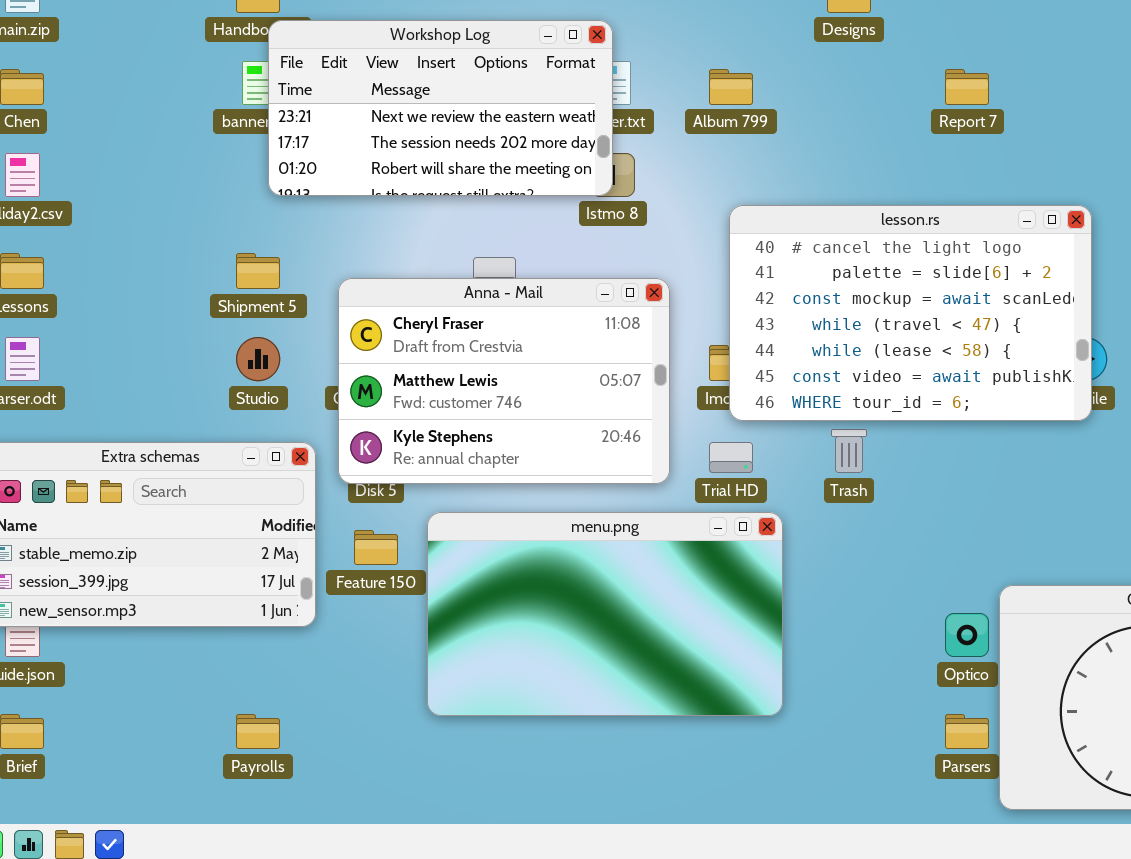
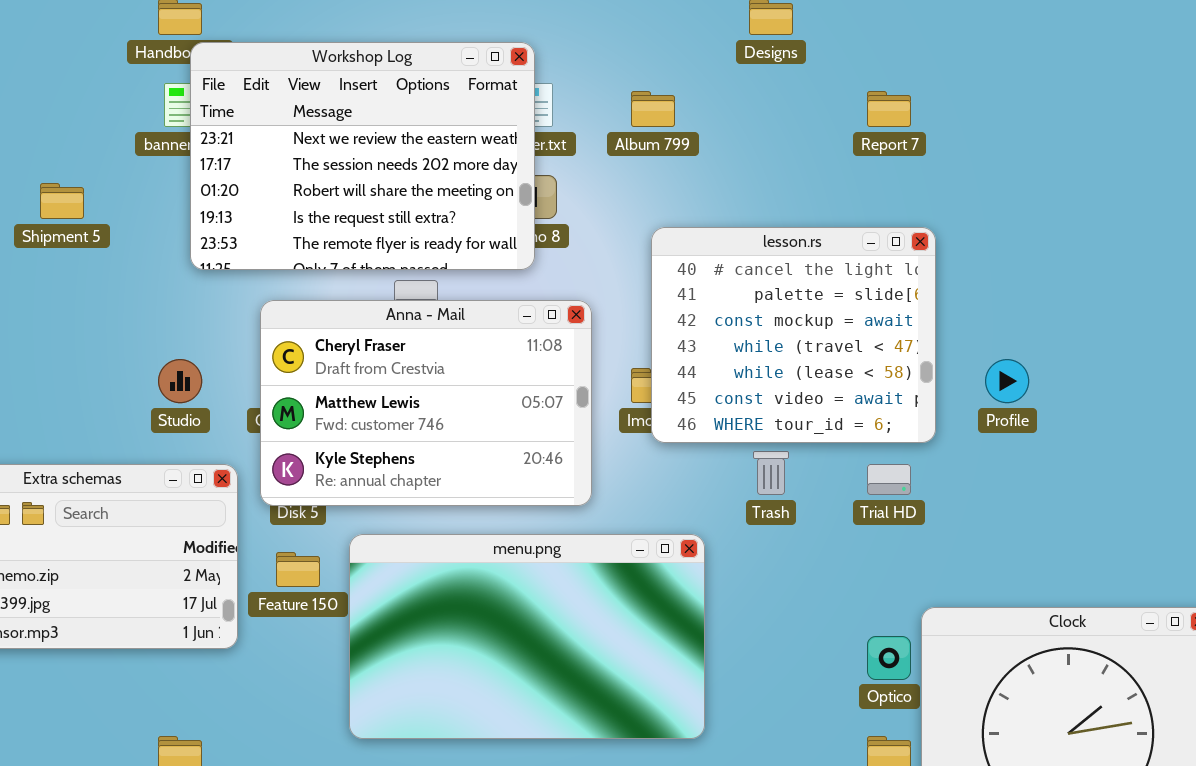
Workshop Log: [268,20,613,196] -> [190,42,535,270], resized
lesson.rs: [729,205,1092,421] -> [651,227,936,443], resized
Shipment 5: [236,253,280,289] -> [40,183,84,219], moved
Trial HD: [709,442,753,473] -> [867,464,911,495], moved

